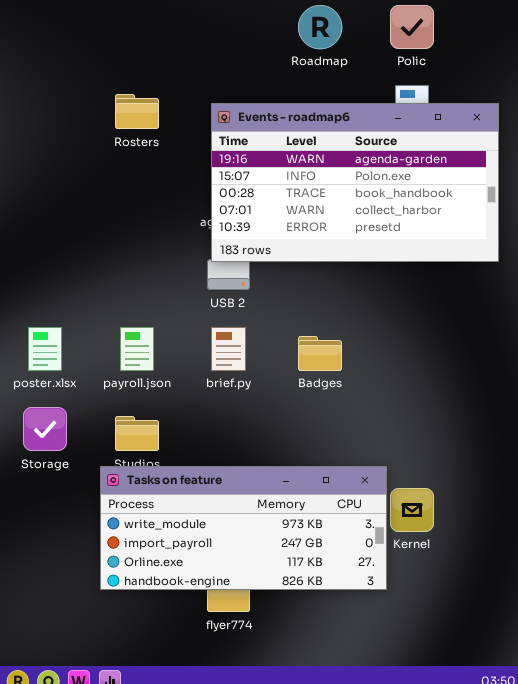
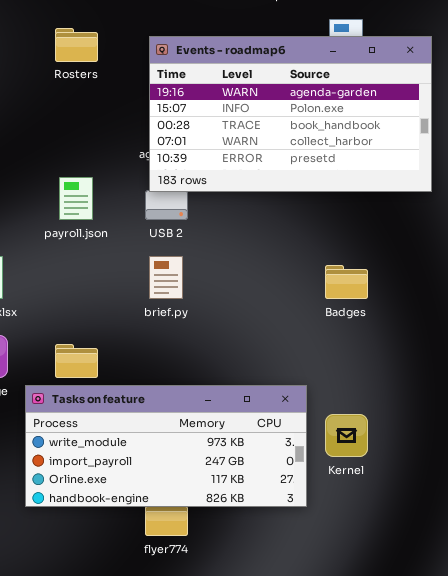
payroll.json: [120,327,154,371] -> [59,177,93,220], moved
Badges: [298,336,342,371] -> [325,265,368,299], moved
Tasks on feature: [100,466,387,590] -> [25,385,307,507], moved

